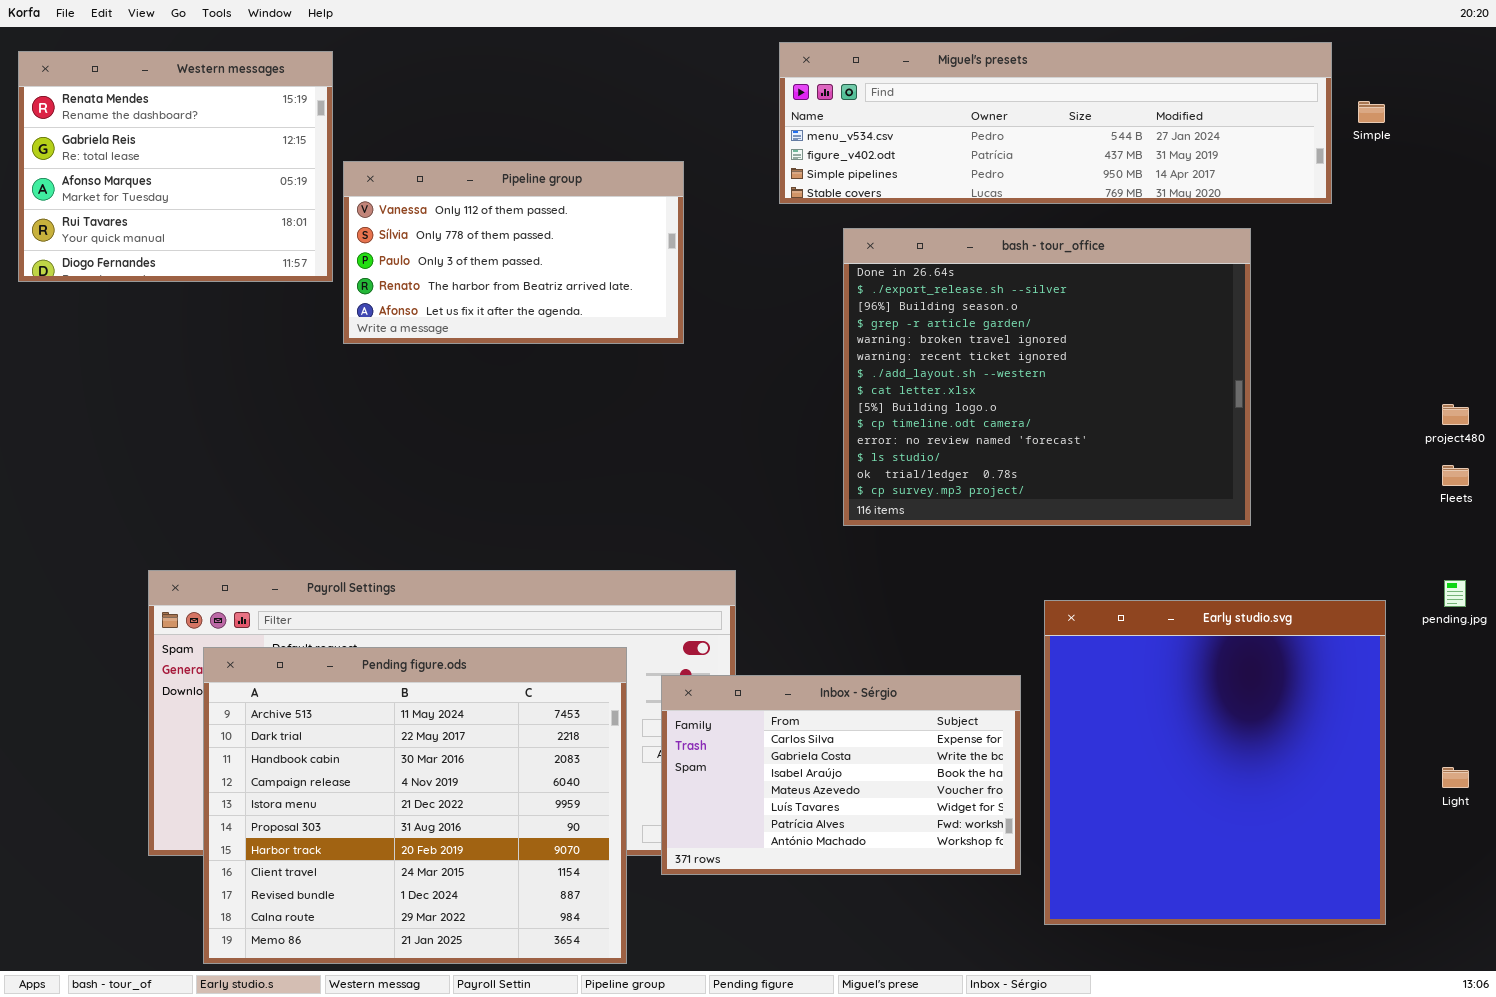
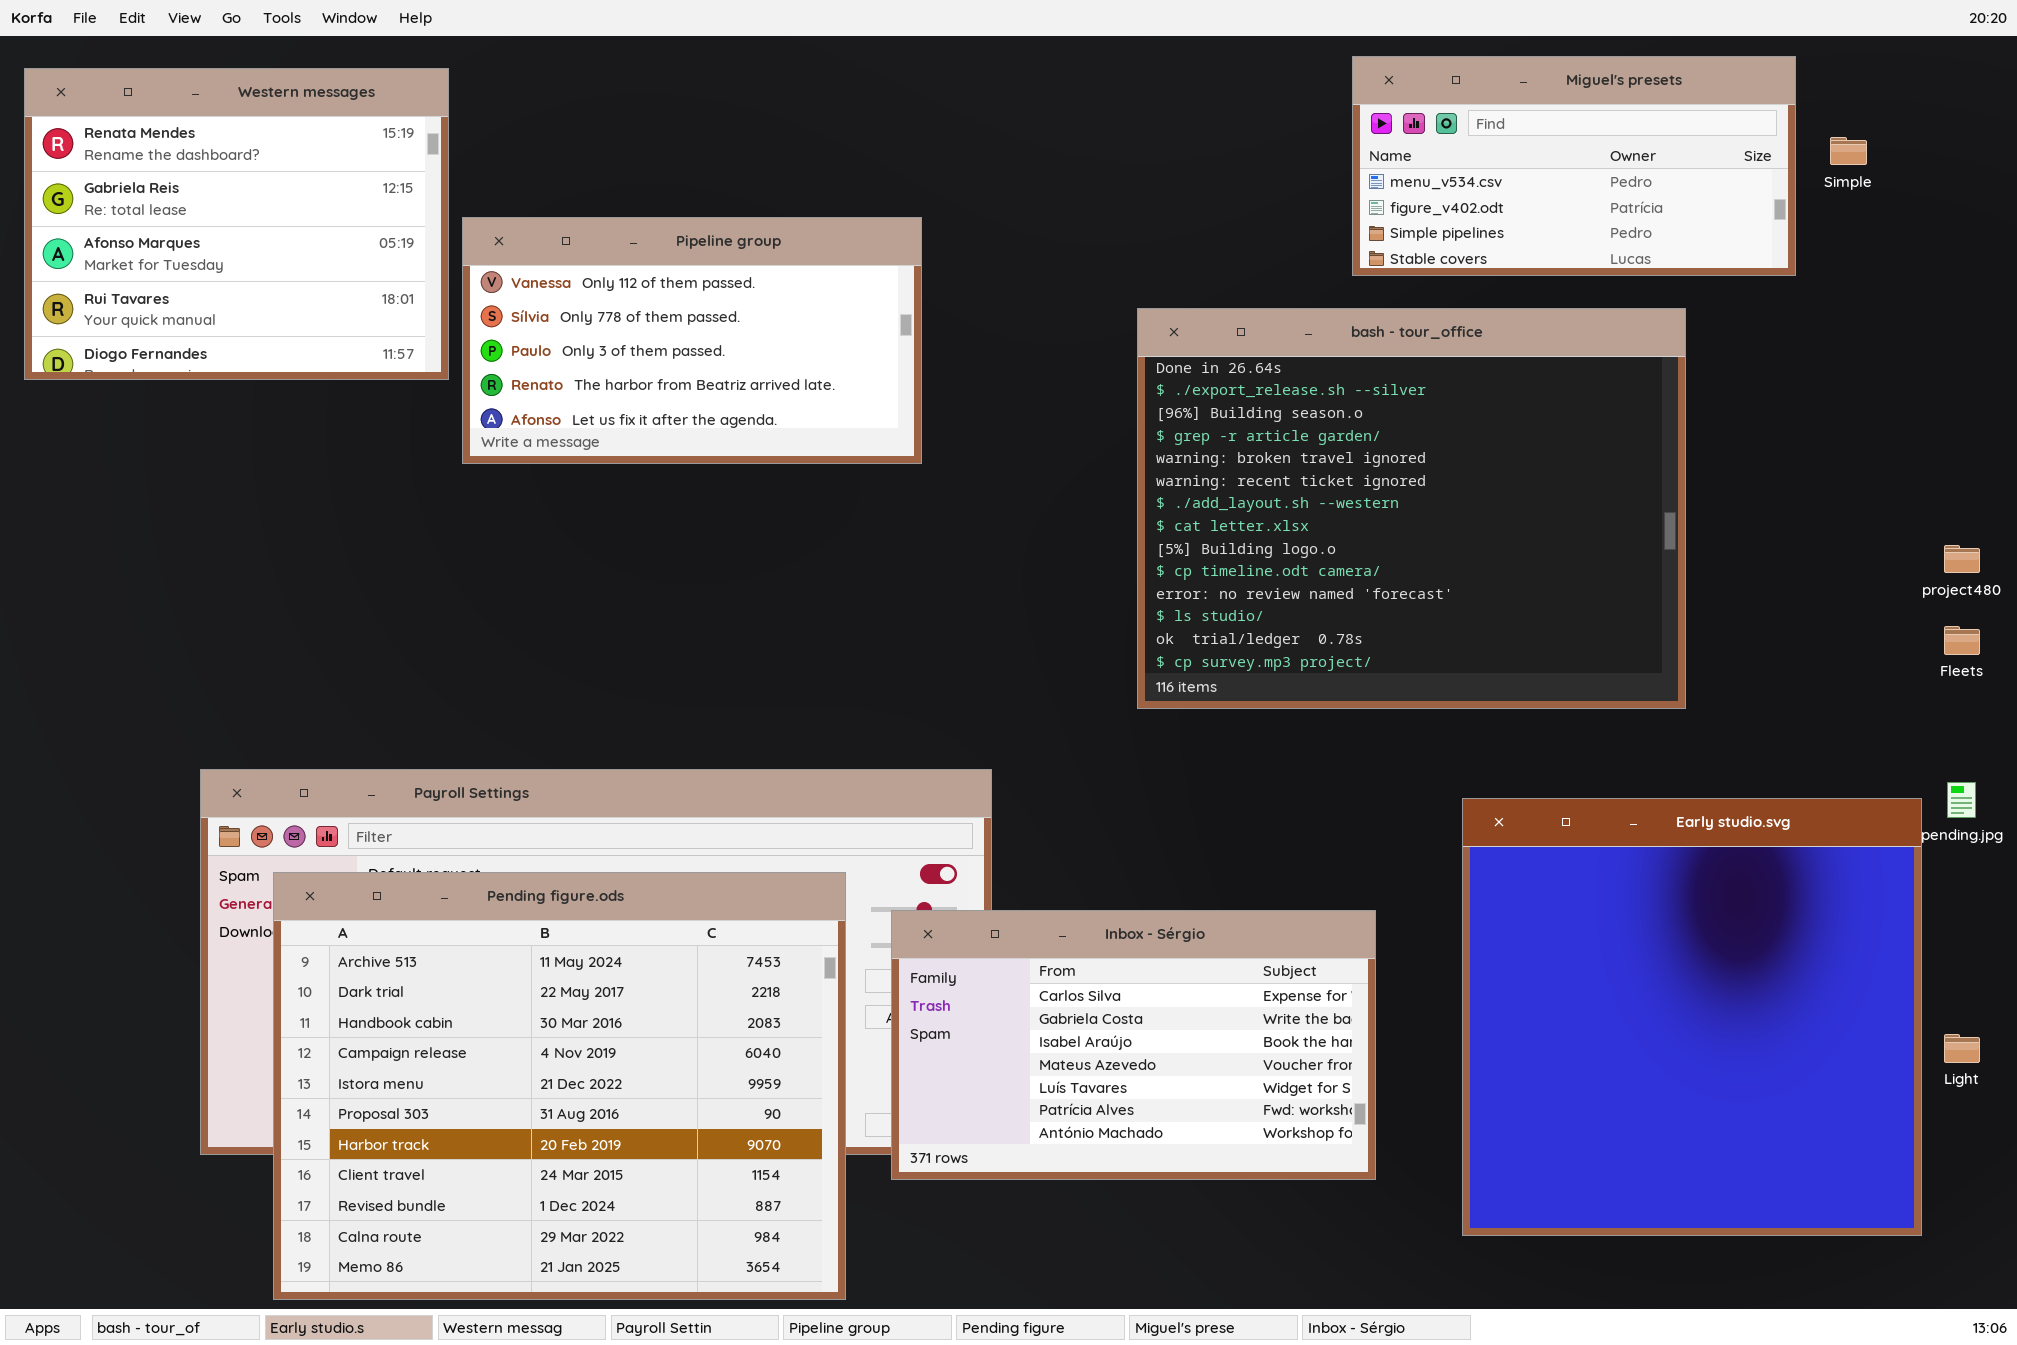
Miguel's presets: [779,42,1332,204] -> [1352,56,1796,276], resized
Early studio.svg: [1044,600,1386,925] -> [1462,798,1922,1236], moved

